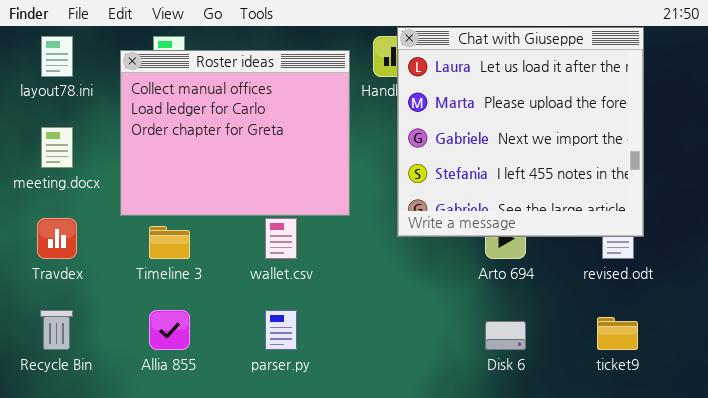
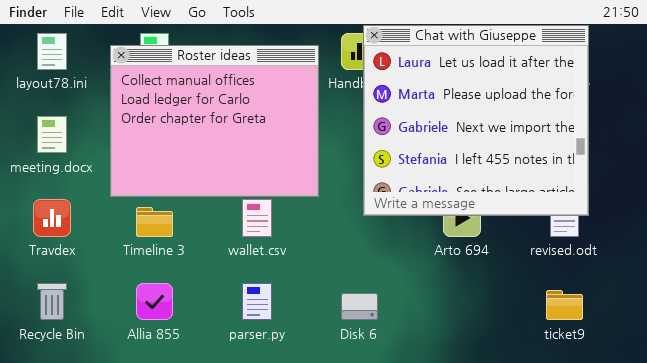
Disk 6: [485,321,526,350] -> [341,293,378,320], moved

